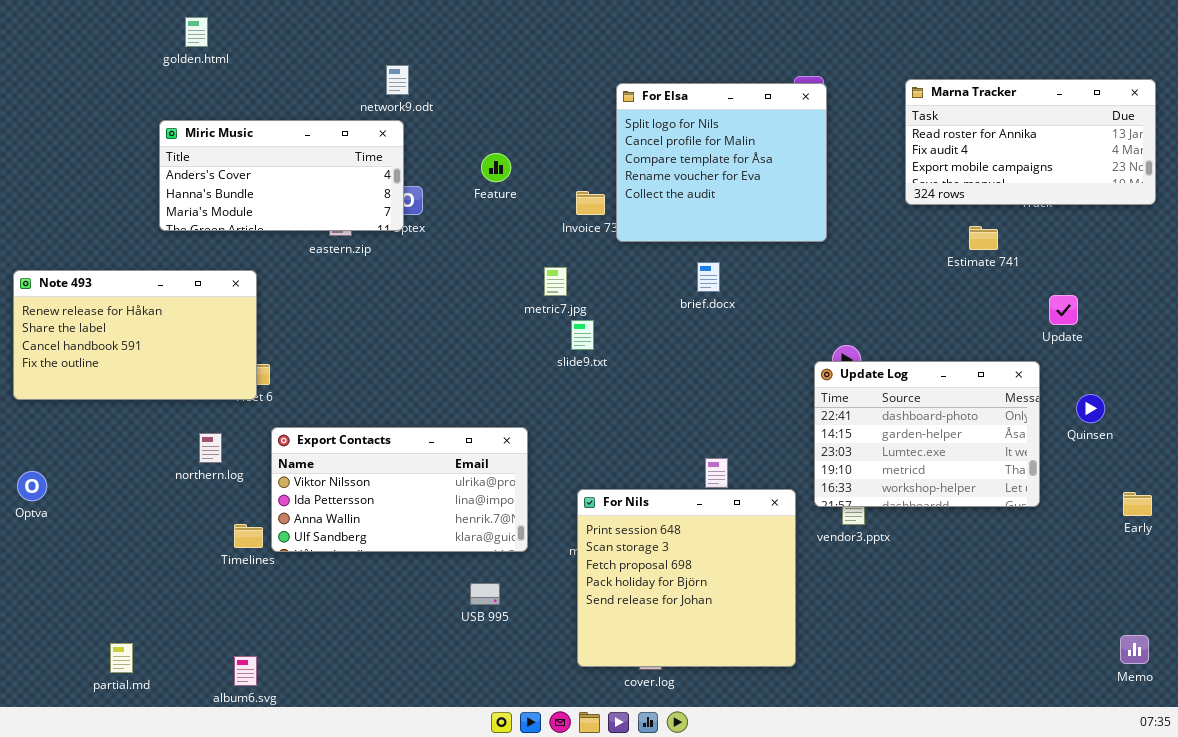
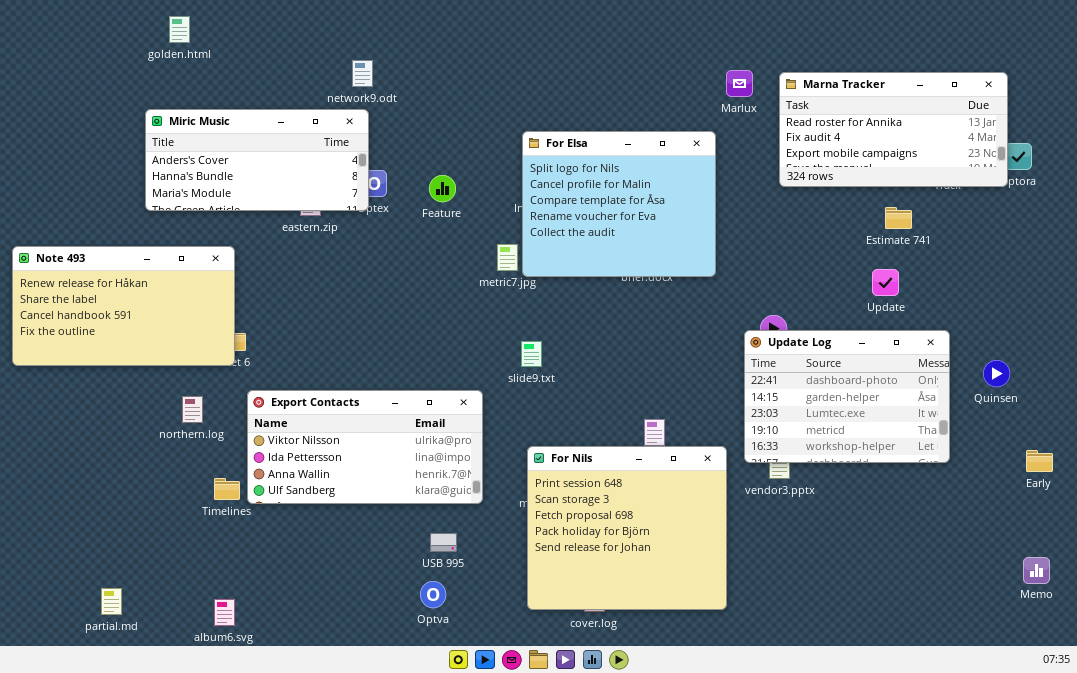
Marna Tracker: [905,79,1156,205] -> [779,72,1008,187], moved
For Elsa: [616,83,827,242] -> [522,131,716,277], moved
Feature: [481,153,511,182] -> [429,175,456,202], moved
Update: [1049,295,1078,325] -> [872,269,899,296], moved
slide9.txt: [571,320,594,350] -> [521,341,542,367], moved
Optva: [17,471,47,501] -> [420,581,446,608], moved
Memo: [1120,635,1149,664] -> [1023,557,1050,584], moved

